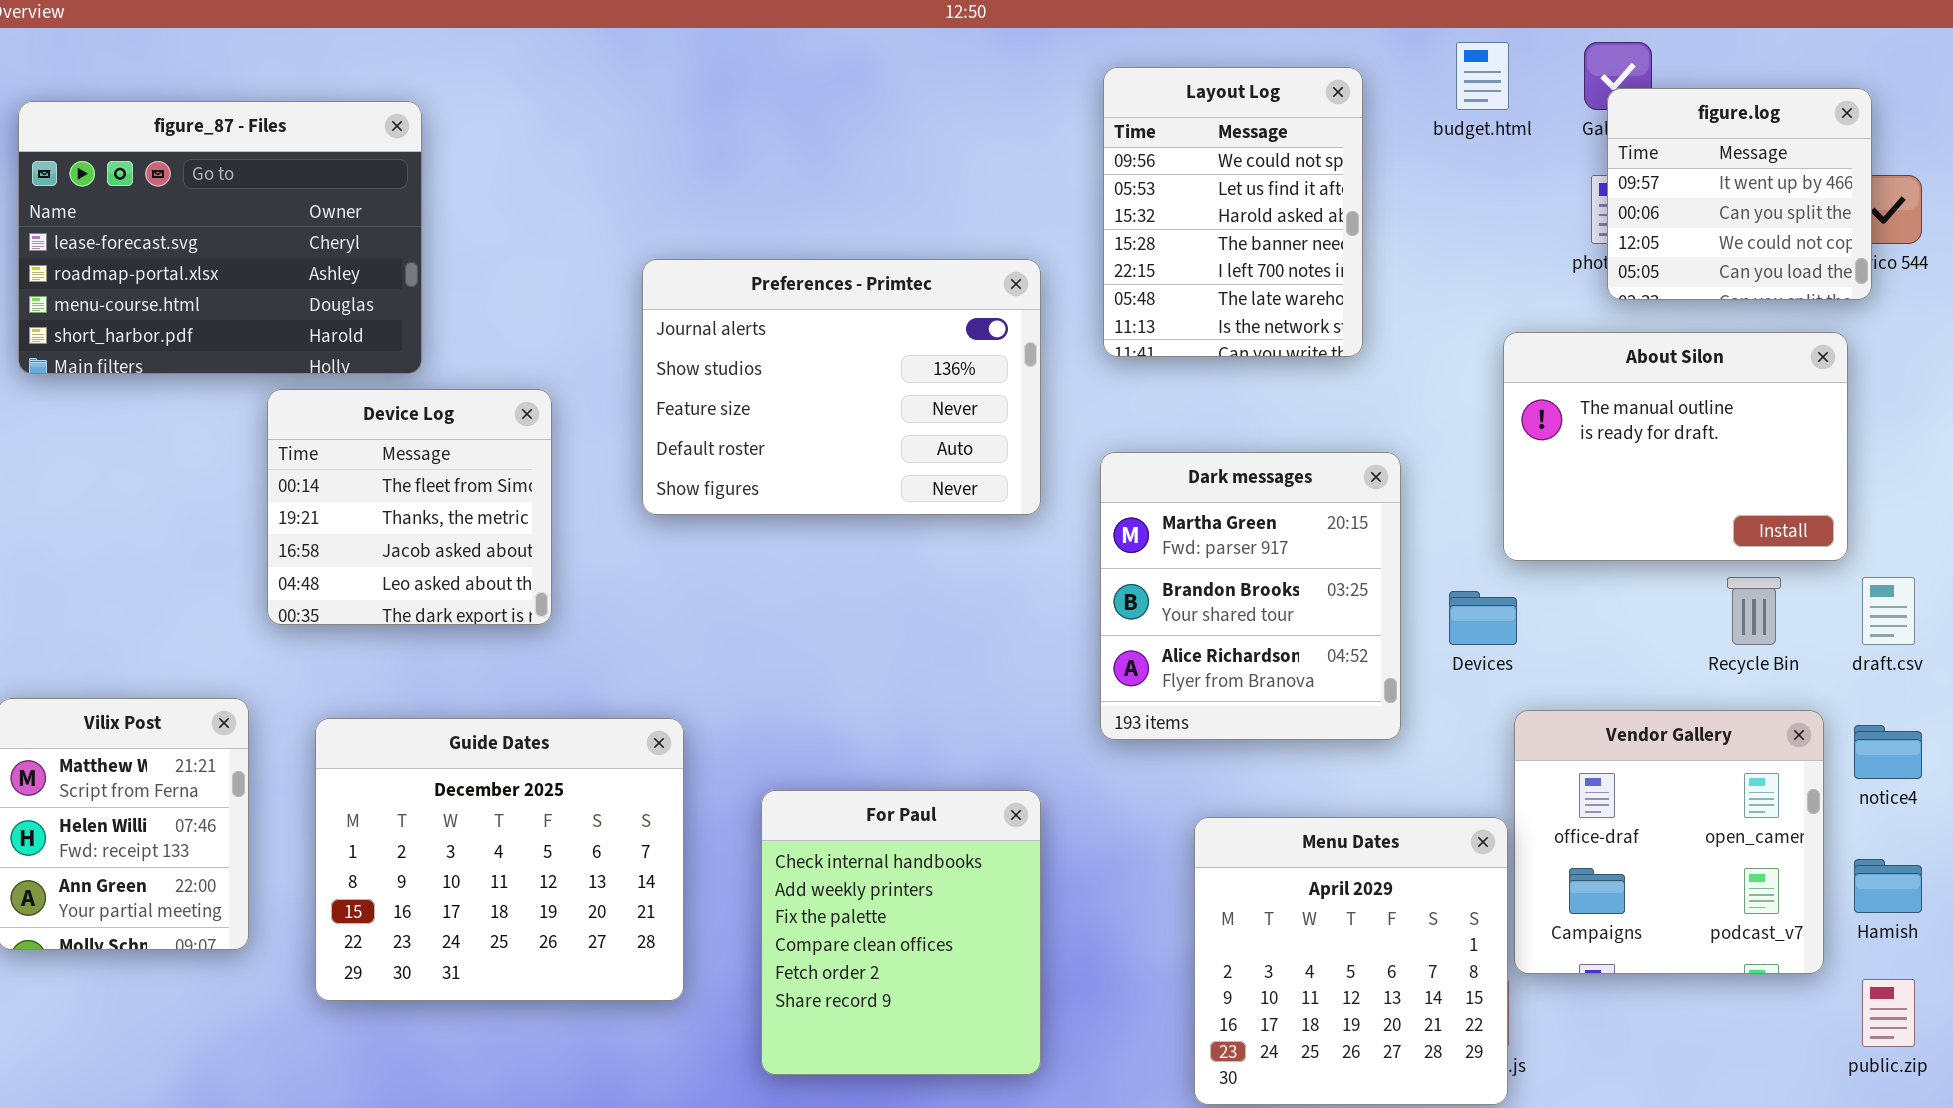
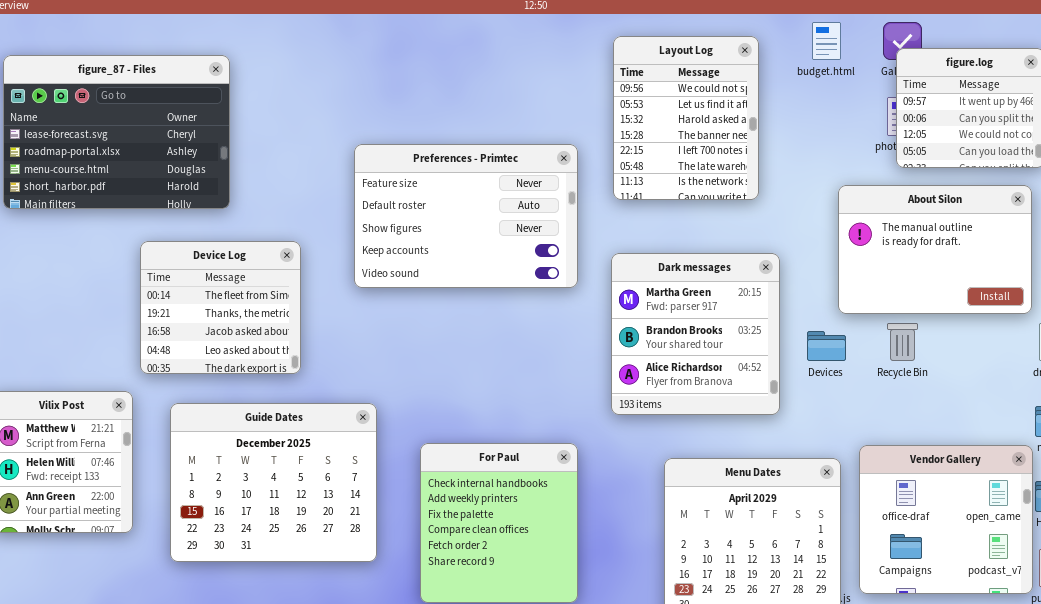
Preferences - Primtec: [642,259,1041,515] -> [354,144,578,288], scrolled down 2 rows
Device Log: [267,389,552,625] -> [140,241,301,374], moved
Recycle Bin: [1727,577,1781,645] -> [887,323,918,361], moved
Vendor Gallery: [1514,710,1824,974] -> [859,445,1033,594], moved

